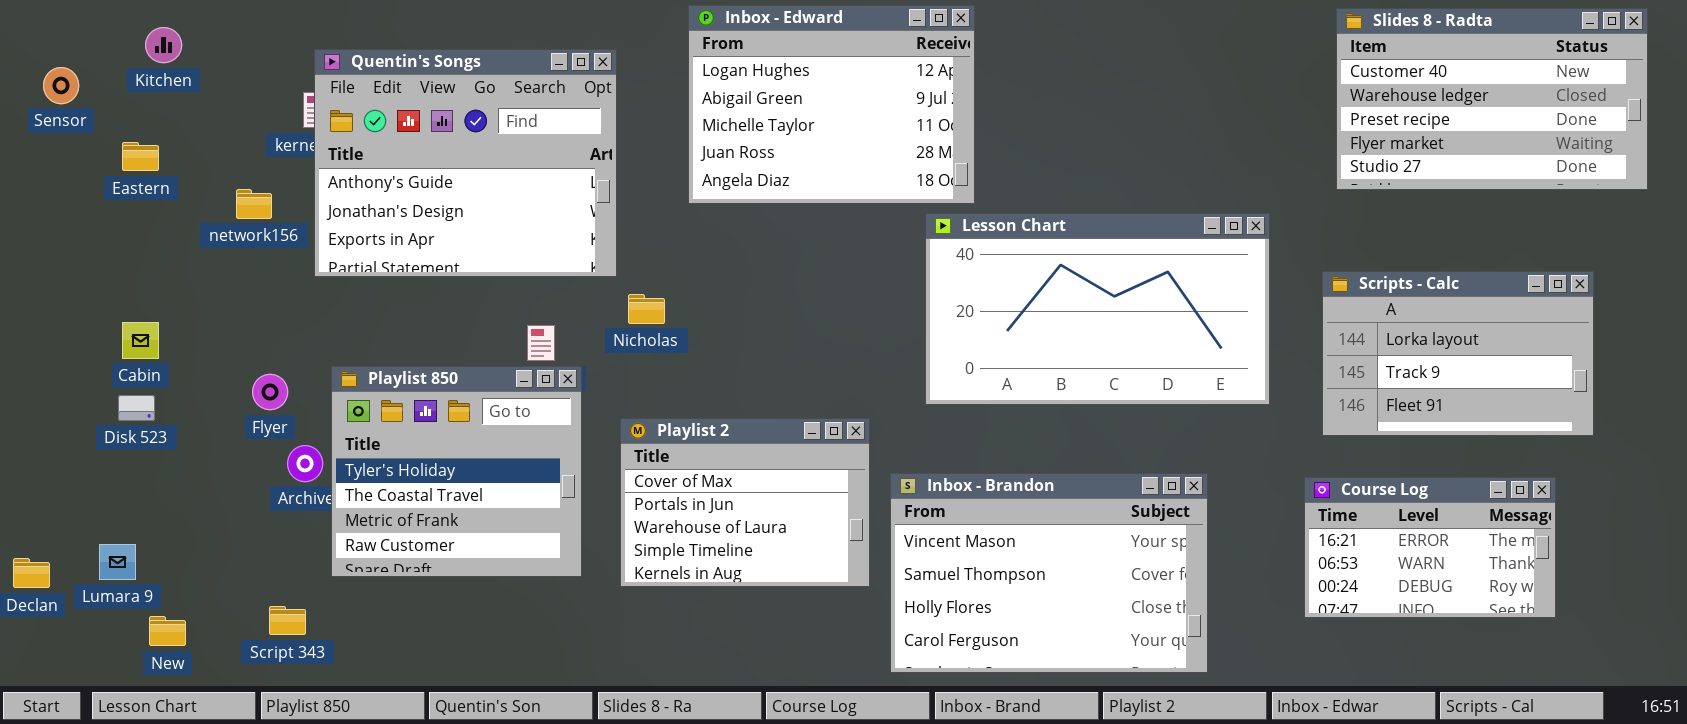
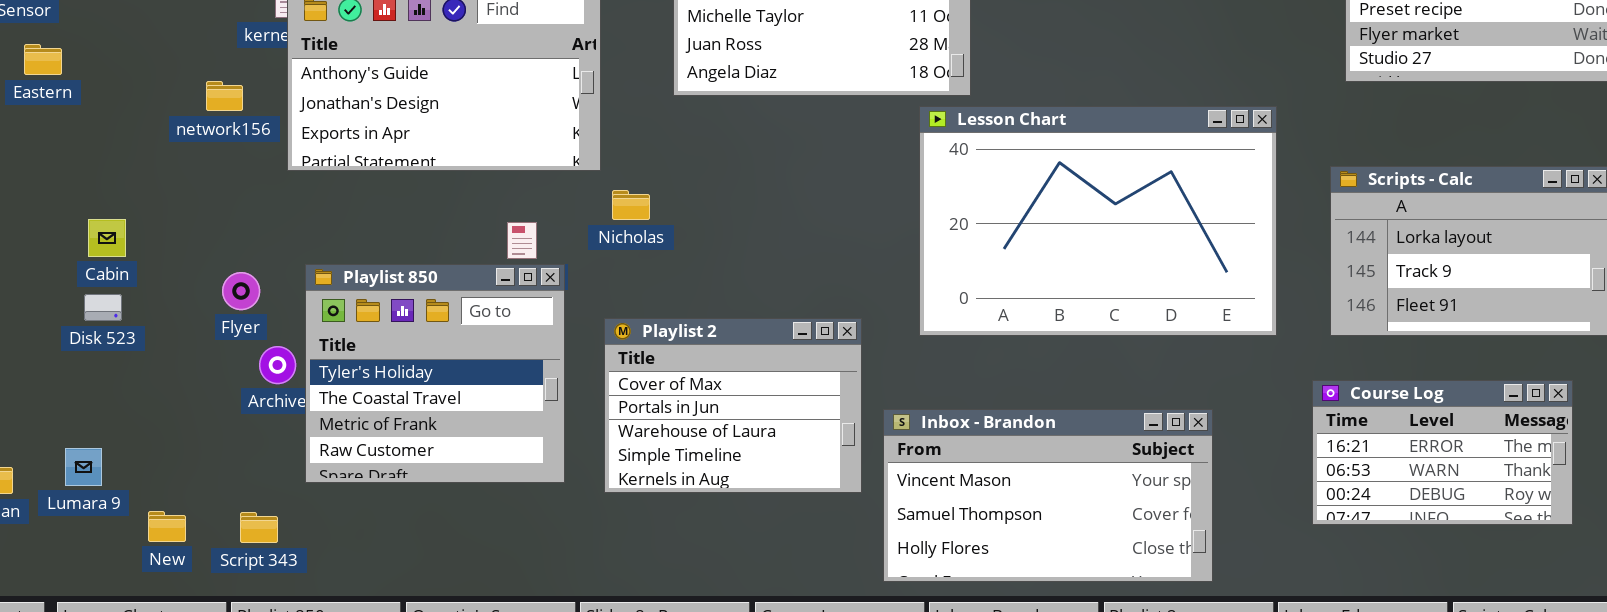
Eastern: [122,142,159,171] -> [24,44,62,75], moved
Lesson Chart: [925,213,1270,405] -> [919,106,1277,336], resized
Inbox - Brandon: [890,473,1208,673] -> [883,409,1213,582], resized
New: [149,616,186,646] -> [148,511,186,542], moved

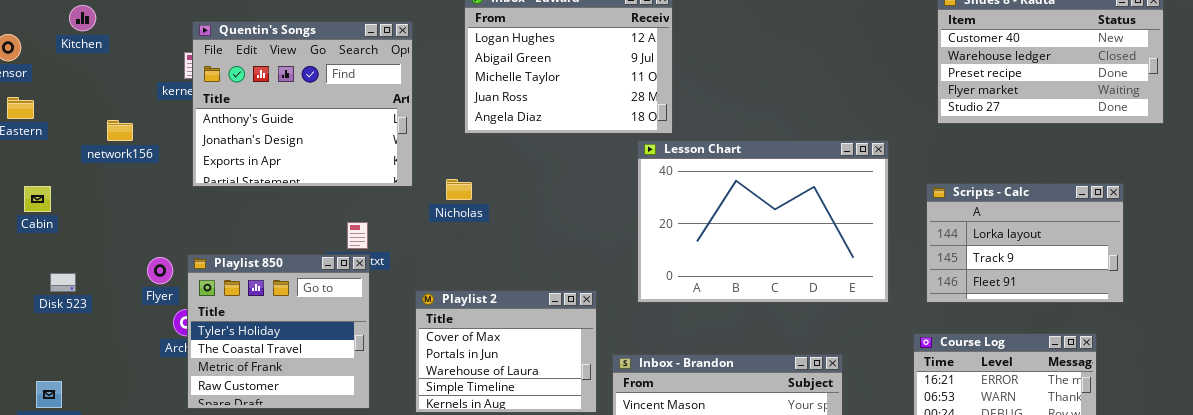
network156: [206,81,243,111] -> [107,120,133,141], moved
Nicholas: [612,190,650,220] -> [446,179,472,200], moved
Cabin: [88,219,126,257] -> [24,186,51,212], moved
Playlist 850: [305,264,565,483] -> [187,254,370,409], moved

